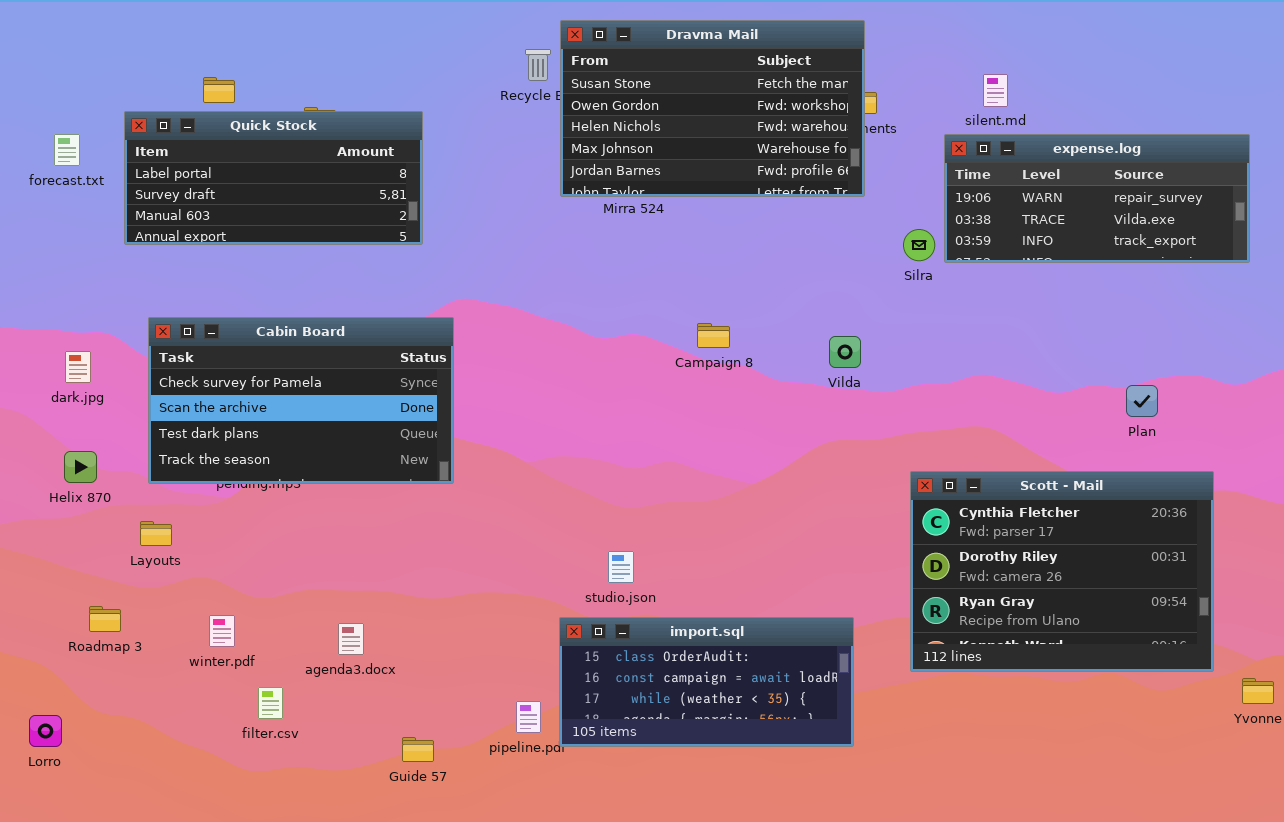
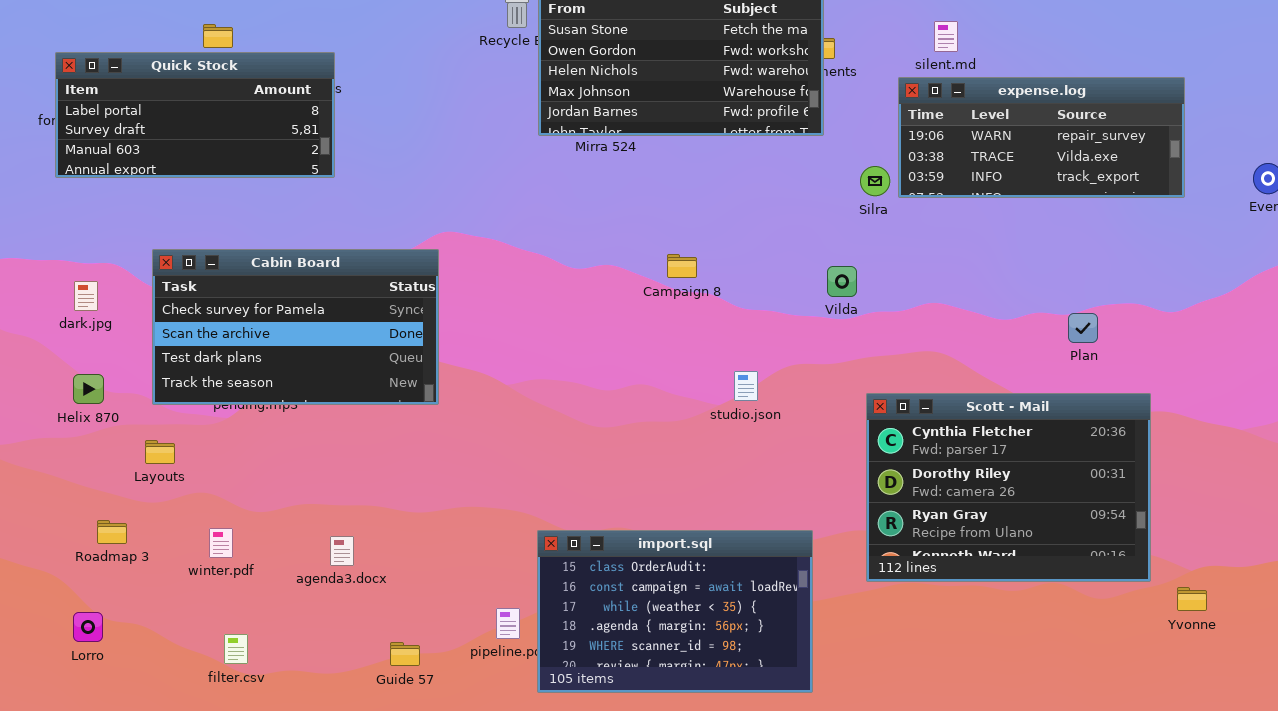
Quick Stock: [124,111,423,245] -> [55,52,335,178], moved
Vilda: [829,336,861,368] -> [827,266,857,297], moved
studio.json: [608,551,634,583] -> [734,371,758,401], moved
import.sql: [559,617,854,747] -> [537,530,813,693], resized
filter.csv: [258,687,283,719] -> [224,634,248,664], moved
Lorro: [29,715,62,747] -> [73,612,103,642], moved

